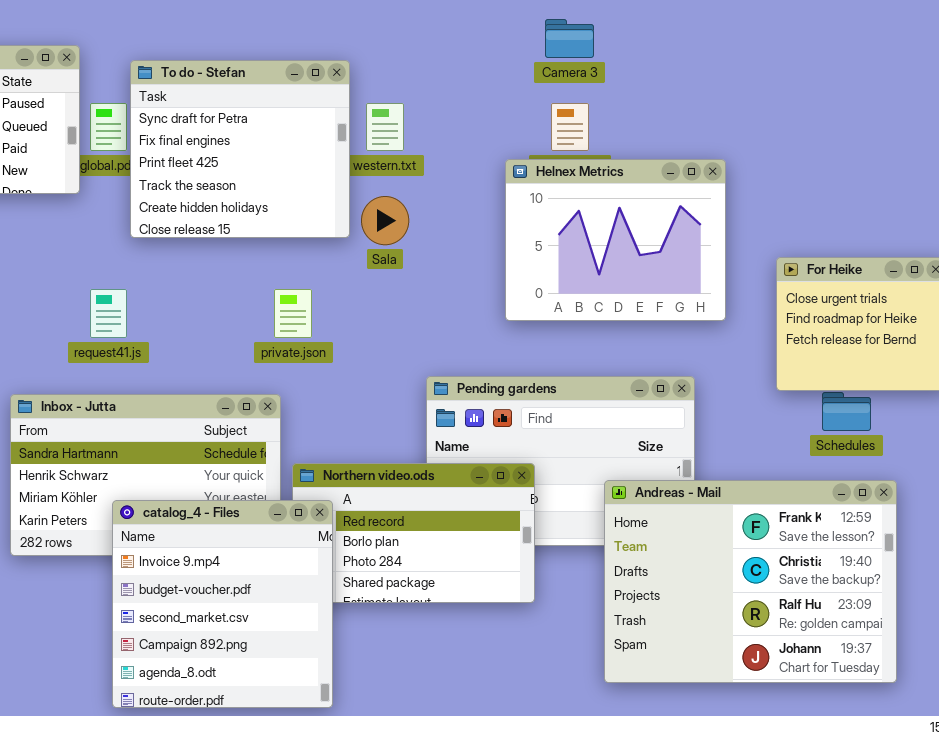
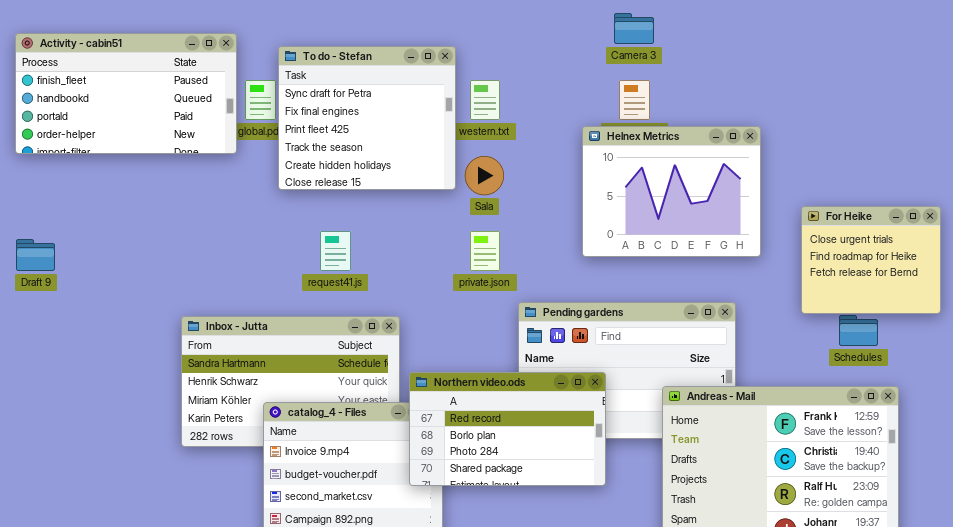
request41.js: [90,289,127,338] -> [320,231,351,271], moved
private.json: [274,289,312,338] -> [470,231,500,271], moved
Northern video.ods: [292,463,535,603] -> [409,372,606,486], raised

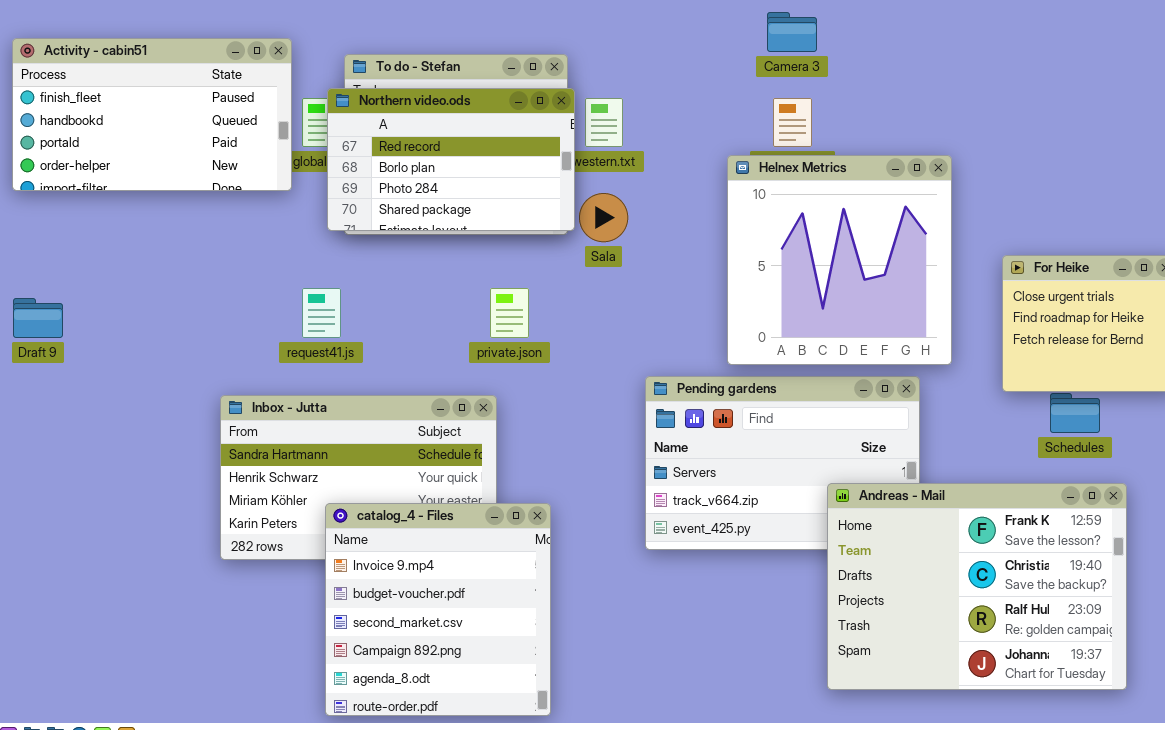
Helnex Metrics: [582,126,761,257] -> [727,155,952,365], resized
request41.js: [320,231,351,271] -> [302,288,341,338], moved
private.json: [470,231,500,271] -> [490,288,529,338], moved
Northern video.ods: [409,372,606,486] -> [327,88,575,231], moved

